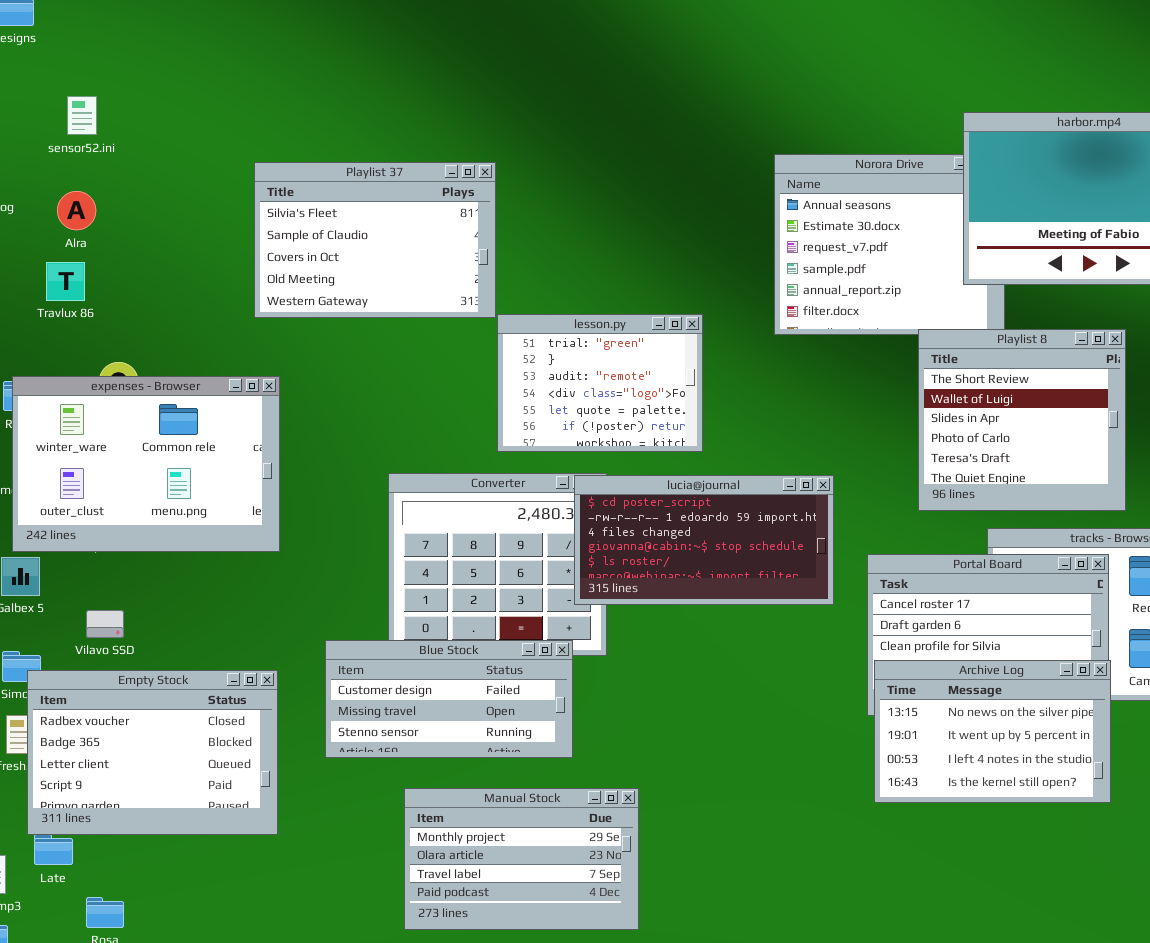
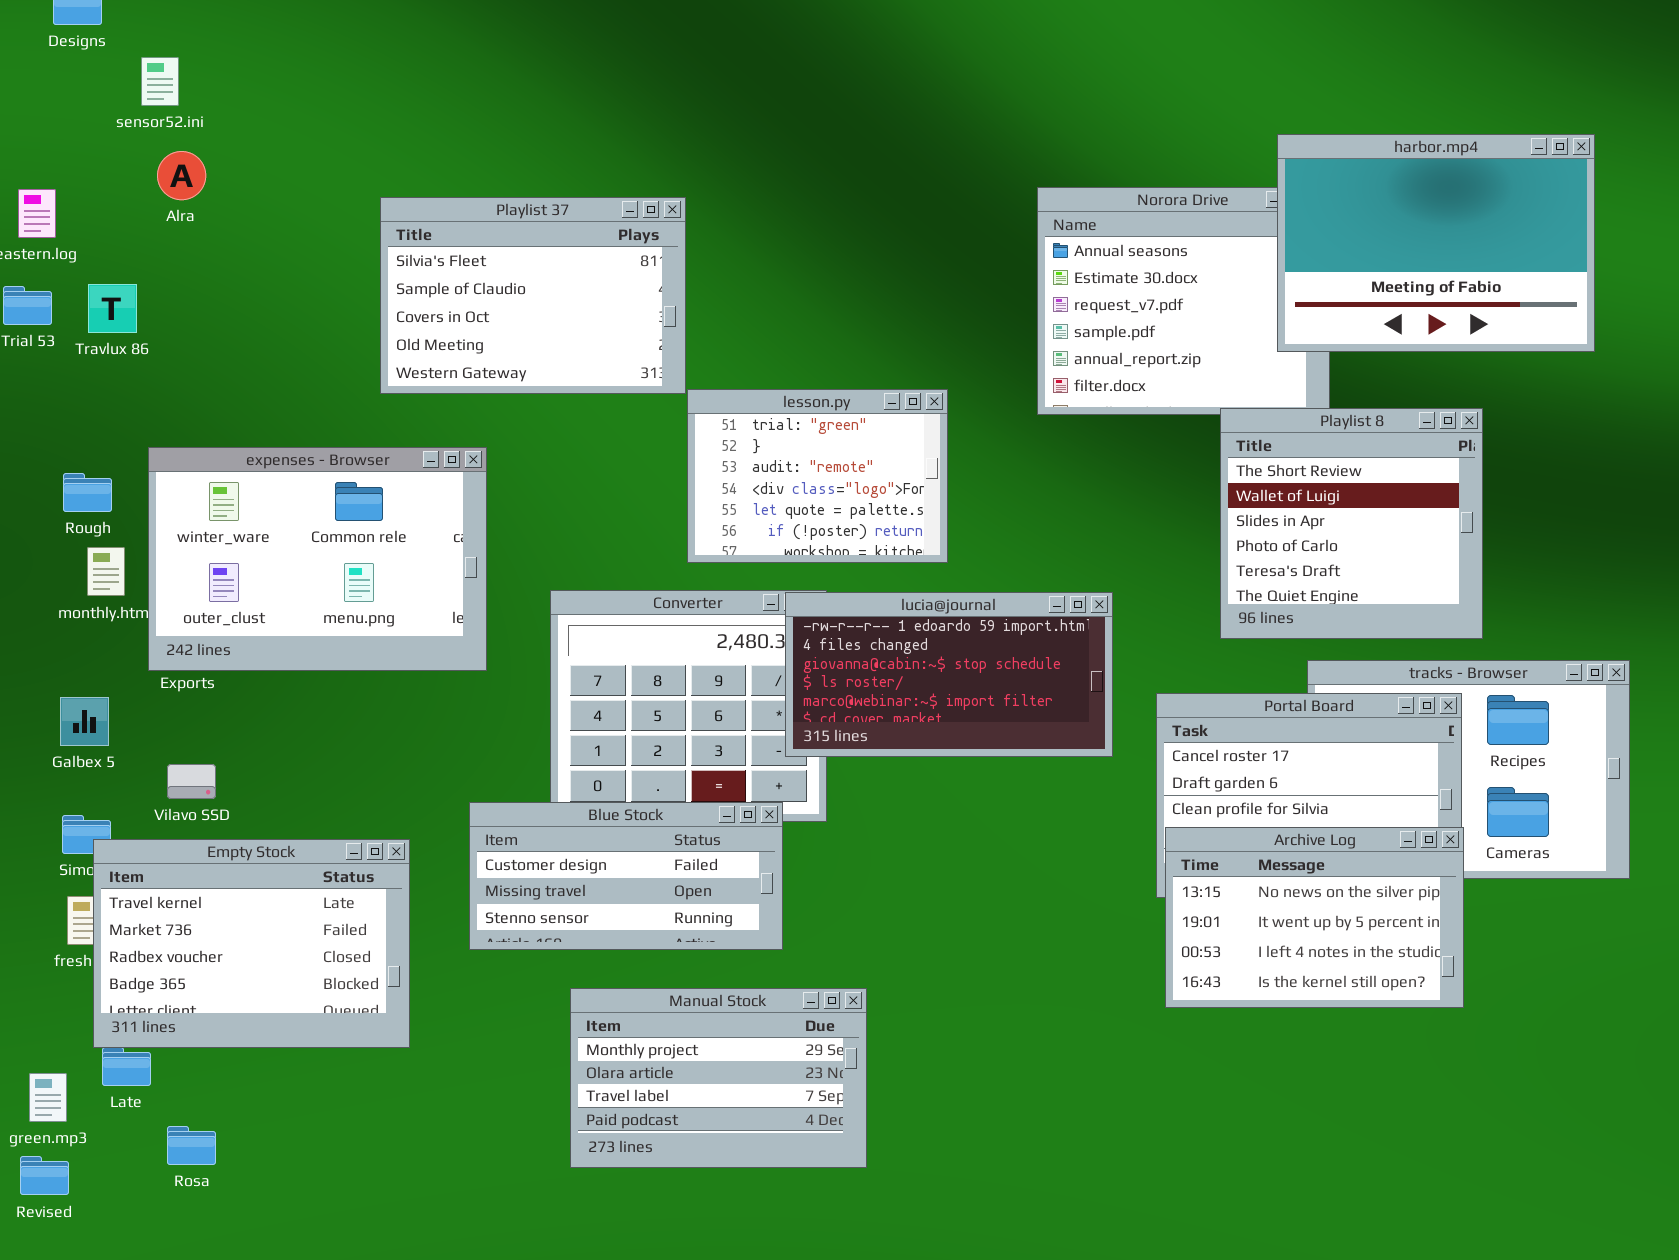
sensor52.ini: [67,96,97,135] -> [141,57,179,106], moved
Alra: [57,191,96,230] -> [157,151,206,200], moved
Travlux 86: [46,262,85,301] -> [88,284,137,333], moved
expenses - Browser: [12,376,280,552] -> [148,447,487,671], moved
lucia@journal: [574,475,834,605] -> [785,592,1113,757], scrolled down 1 row
Empty Stock: [27,670,278,835] -> [93,839,410,1048], scrolled up 2 rows

